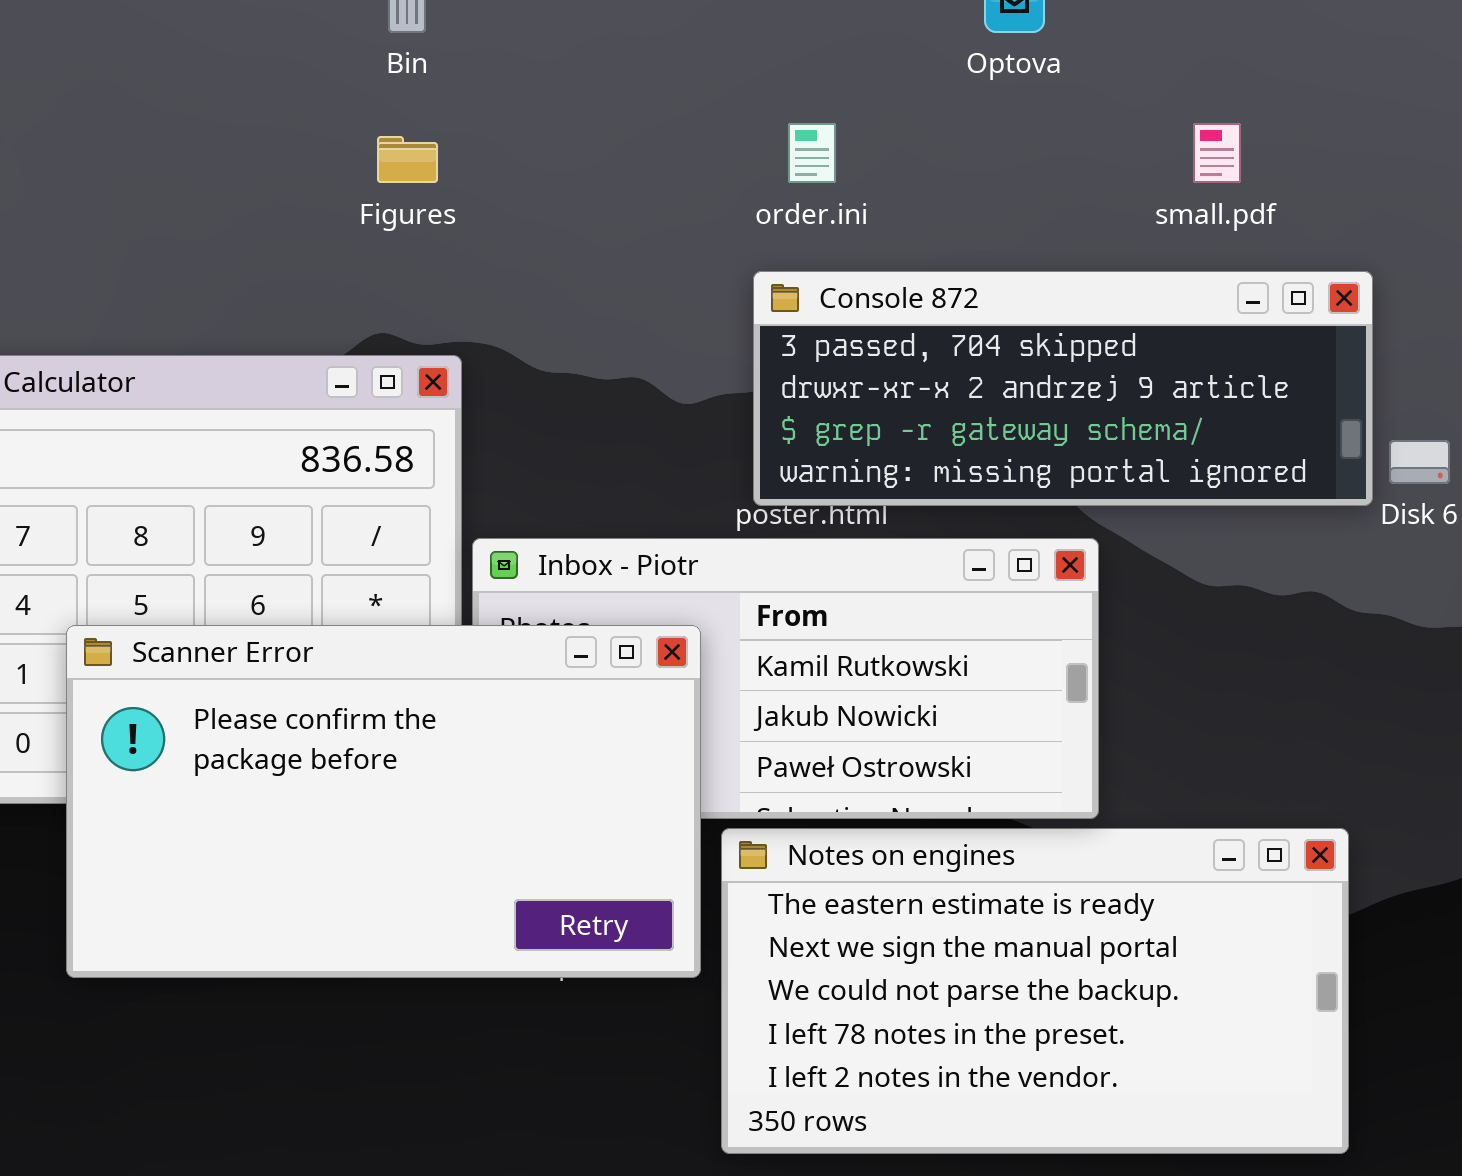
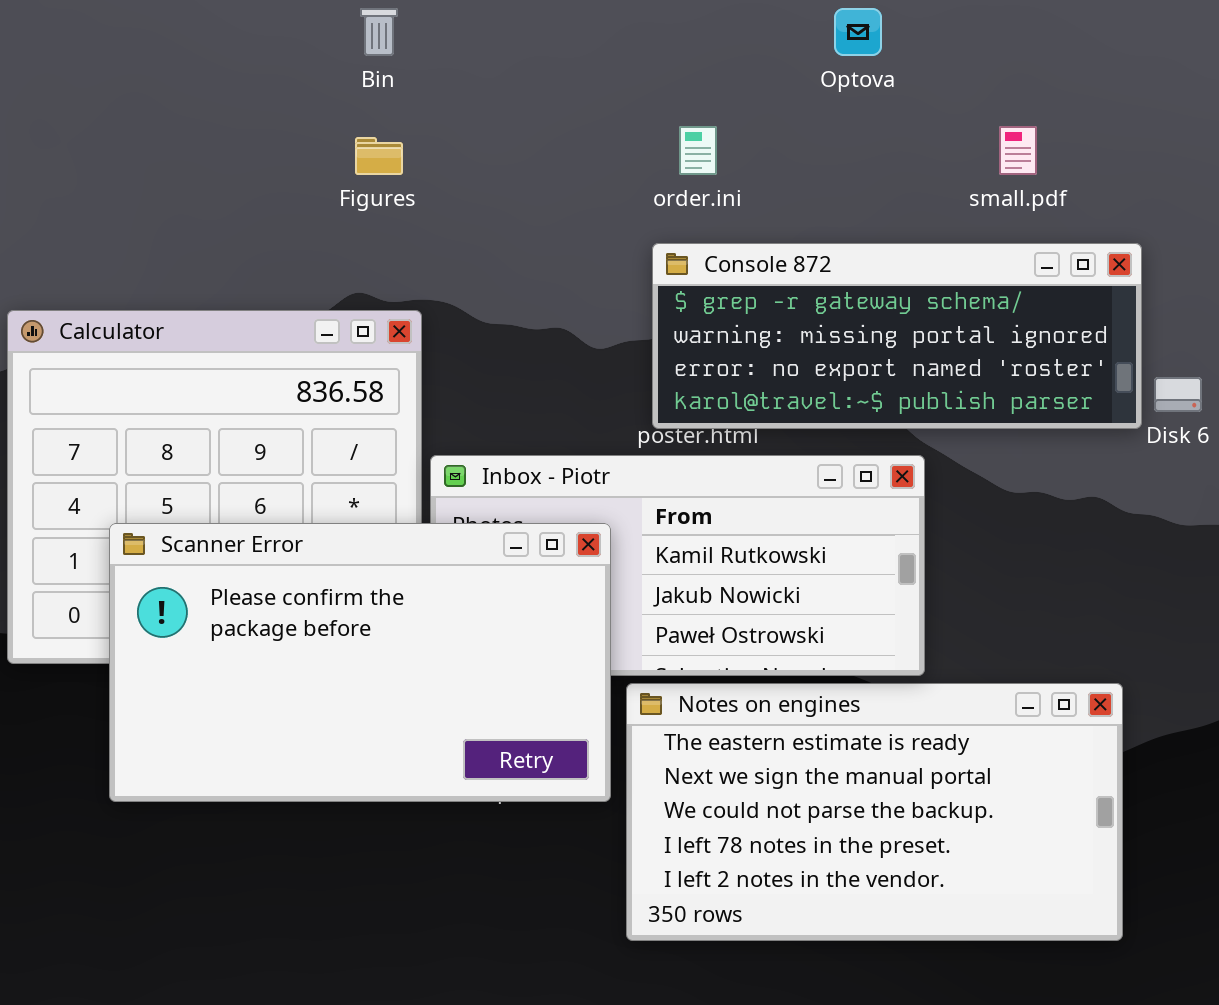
Console 872: [753,271,1373,506] -> [652,243,1142,429], scrolled down 2 rows

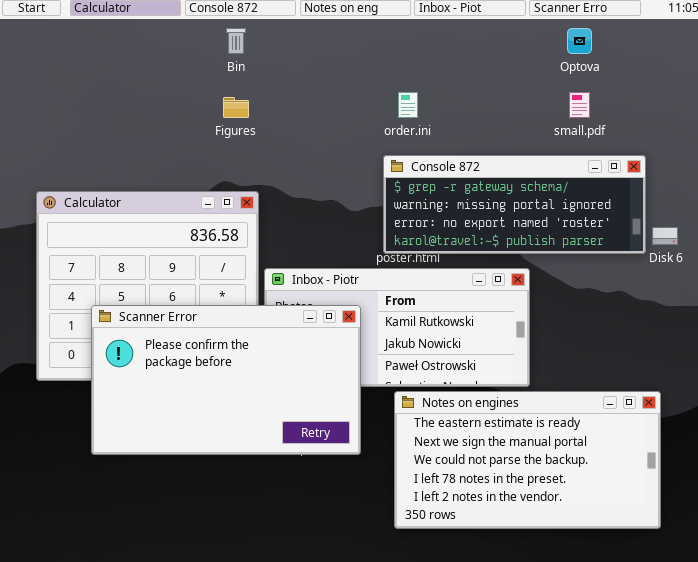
Optova: [834,8,882,56] -> [567,28,592,54], moved
Notes on engines: [626,683,1123,941] -> [394,391,661,529], moved

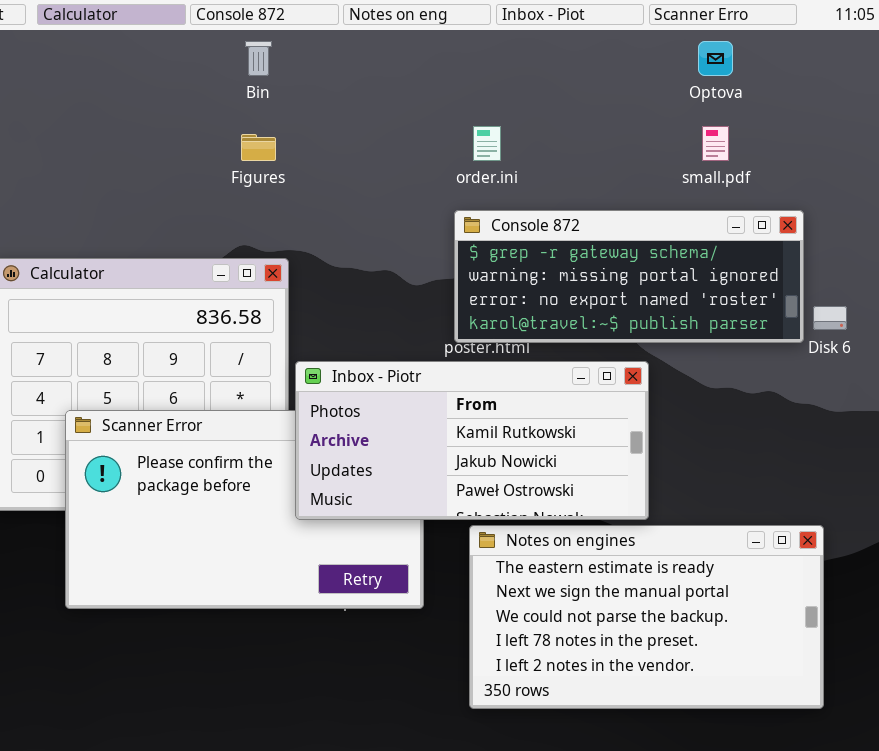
Inbox - Piotr: [264,268,530,387] -> [295,361,649,520], raised

